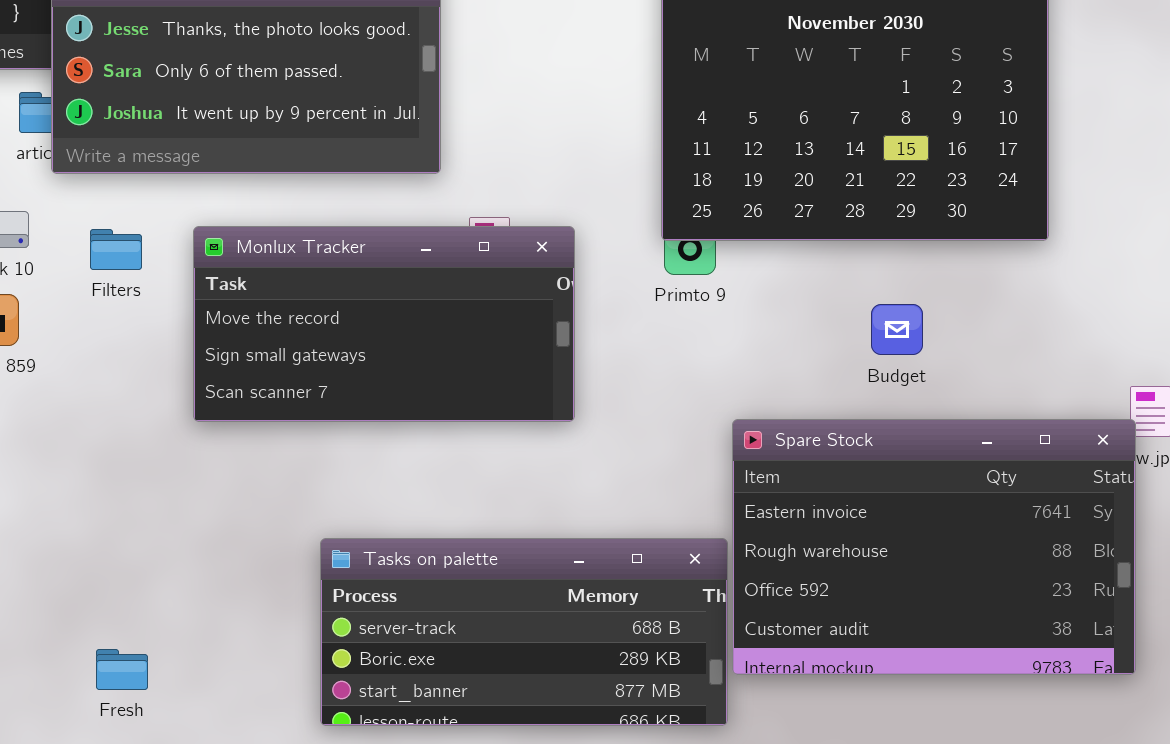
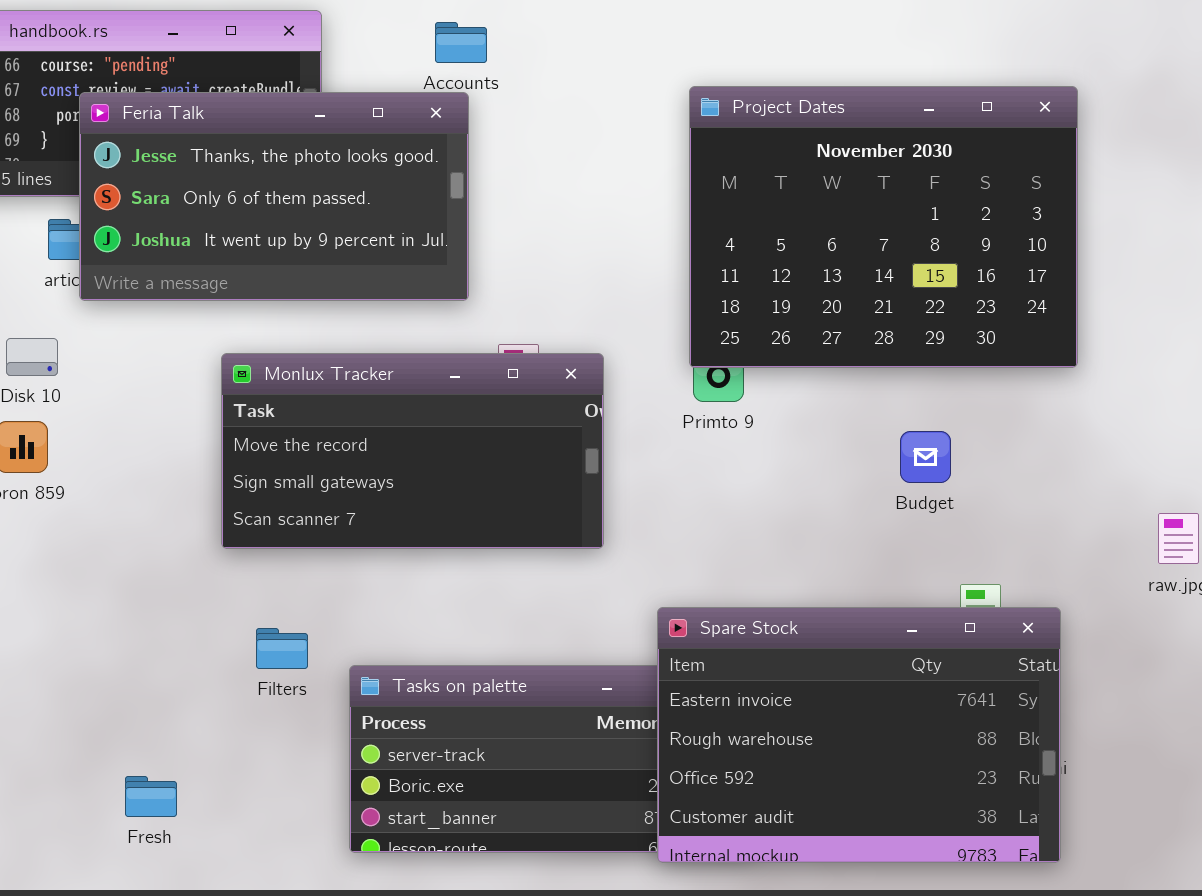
Filters: [90,229,142,270] -> [256,628,308,669], moved
Spare Stock: [732,419,1136,675] -> [657,607,1061,863], moved

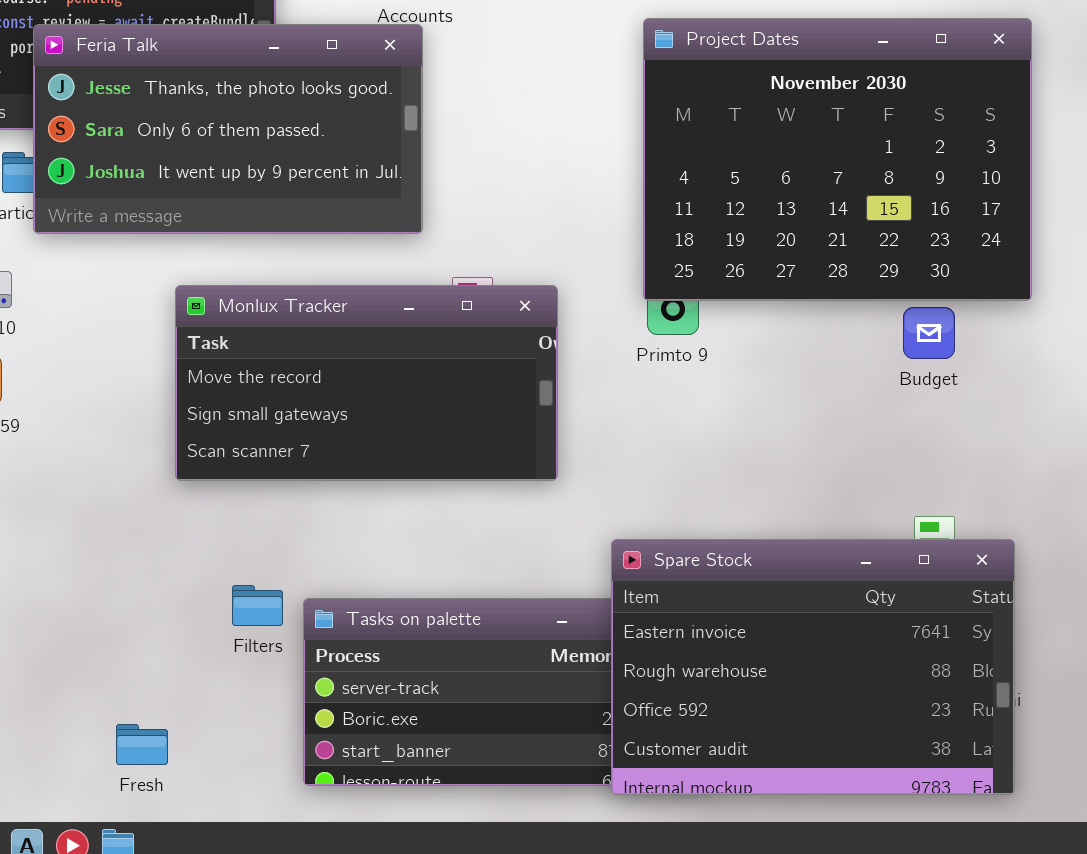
Budget: [900,431,951,483] -> [903,307,955,359], moved
Filters: [256,628,308,669] -> [232,585,283,626], moved
Fresh: [125,776,177,817] -> [116,724,168,765], moved

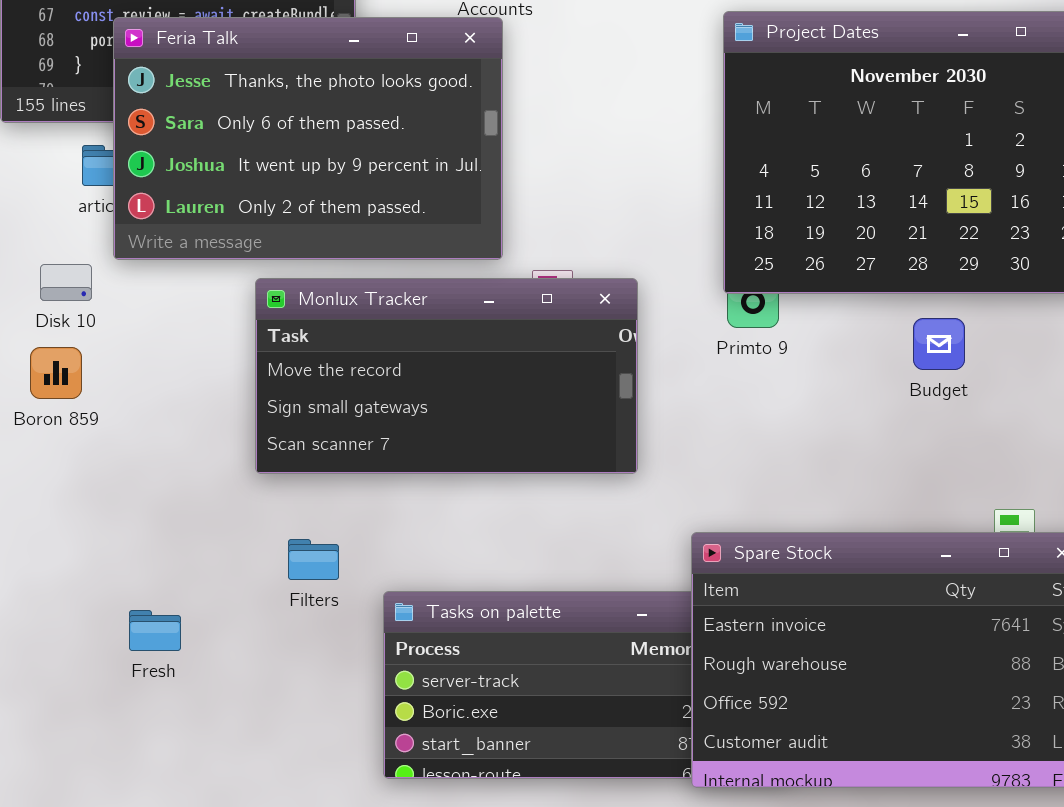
Feria Talk: [33,24,423,234] -> [113,17,503,260], resized
Budget: [903,307,955,359] -> [913,318,965,370], moved
Filters: [232,585,283,626] -> [288,539,339,580], moved
Fresh: [116,724,168,765] -> [129,610,181,651], moved

